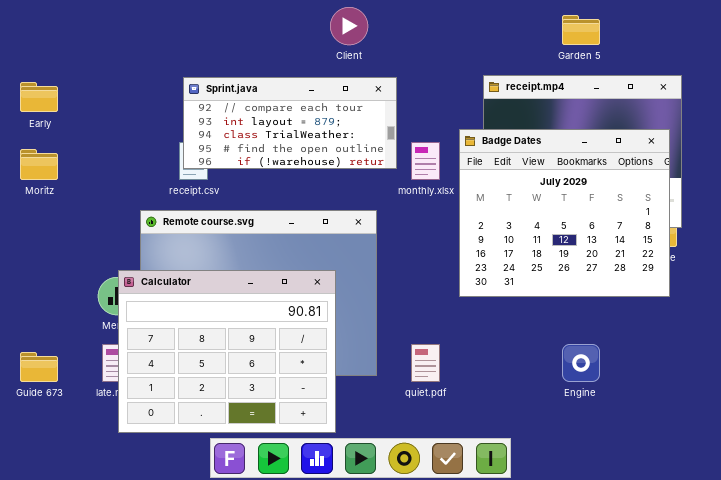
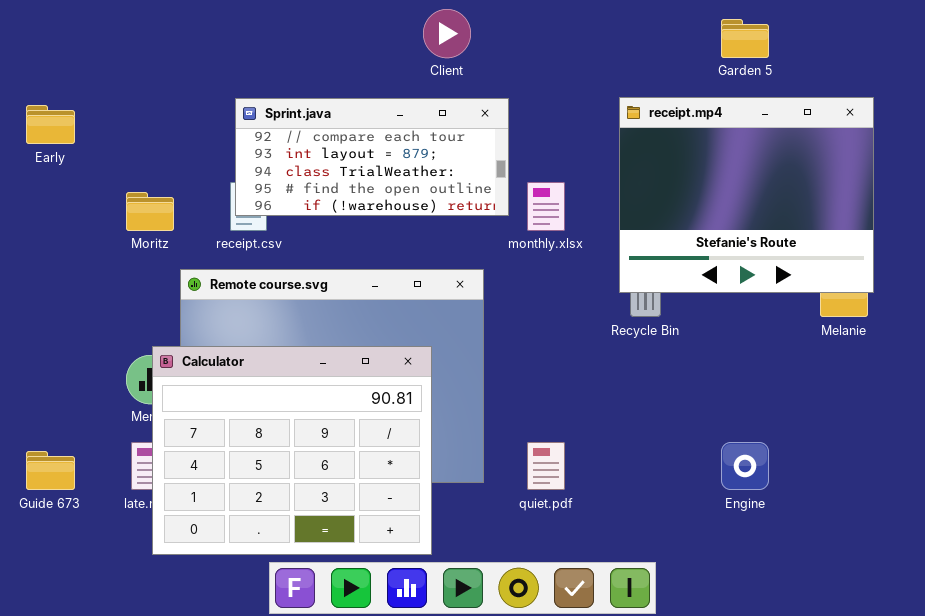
Badge Dates: [459,129,670,297] -> none, closed
Moritz: [20,149,58,180] -> [126,192,174,231], moved

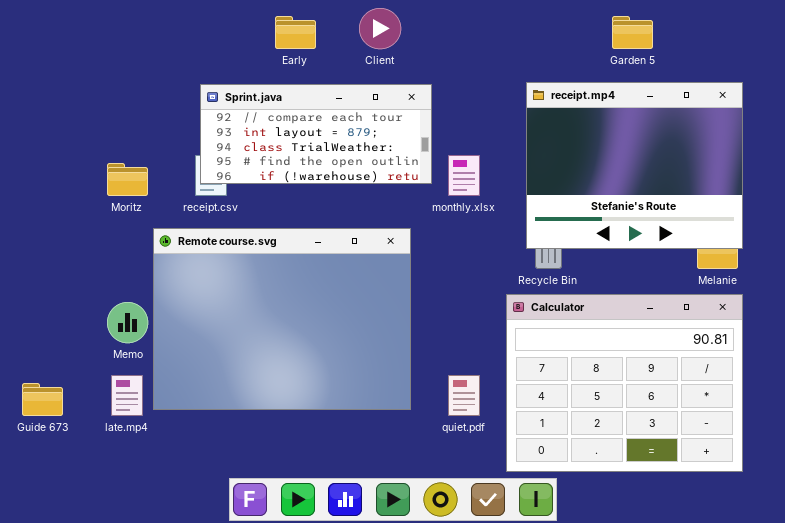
Early: [26,105,75,144] -> [275,16,316,49], moved
Calculator: [152,346,432,555] -> [506,294,743,472], moved

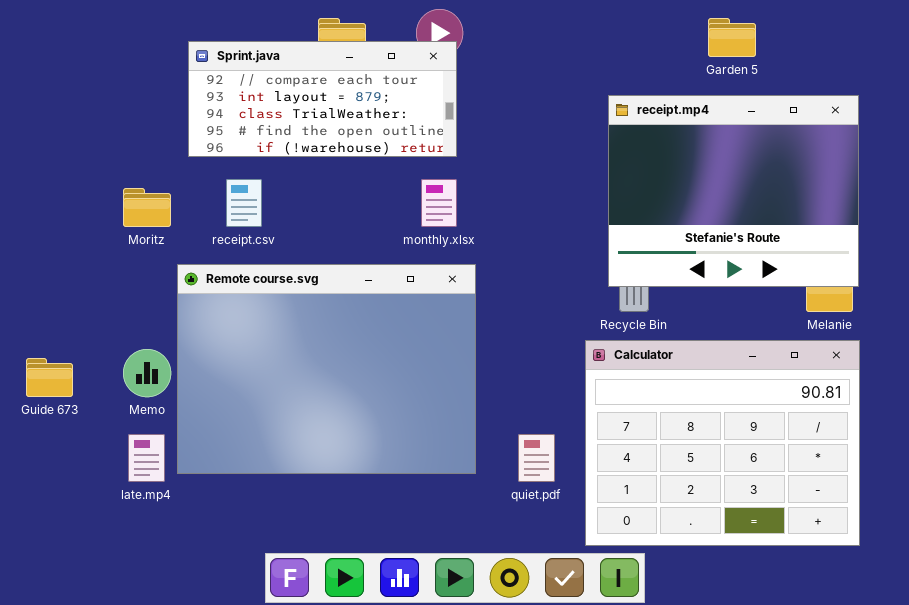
Sprint.java: [200,84,432,184] -> [188,41,457,157], moved
monthly.xlsx: [448,155,480,196] -> [421,179,457,227], moved
Guide 673: [22,383,63,416] -> [26,358,73,397], moved

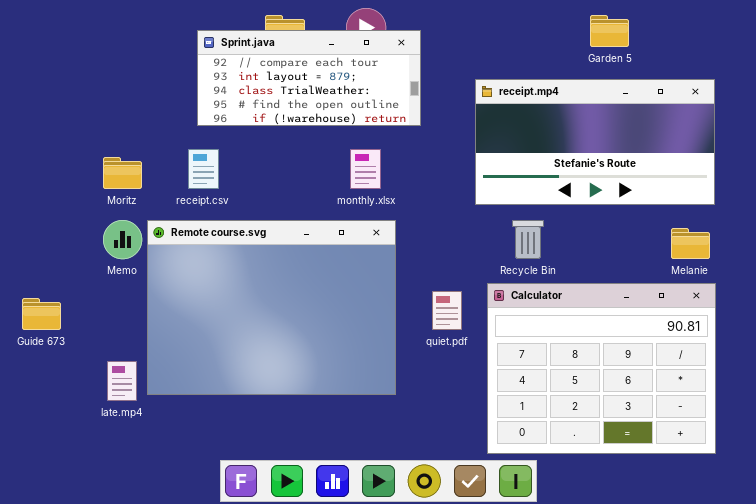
Sprint.java: [188,41,457,157] -> [197,30,421,126], moved
receipt.mp4: [608,95,859,287] -> [475,79,715,205], resized
Memo: [123,349,171,397] -> [103,220,142,259], moved
quiet.pdf: [518,434,555,482] -> [432,291,462,330], moved

